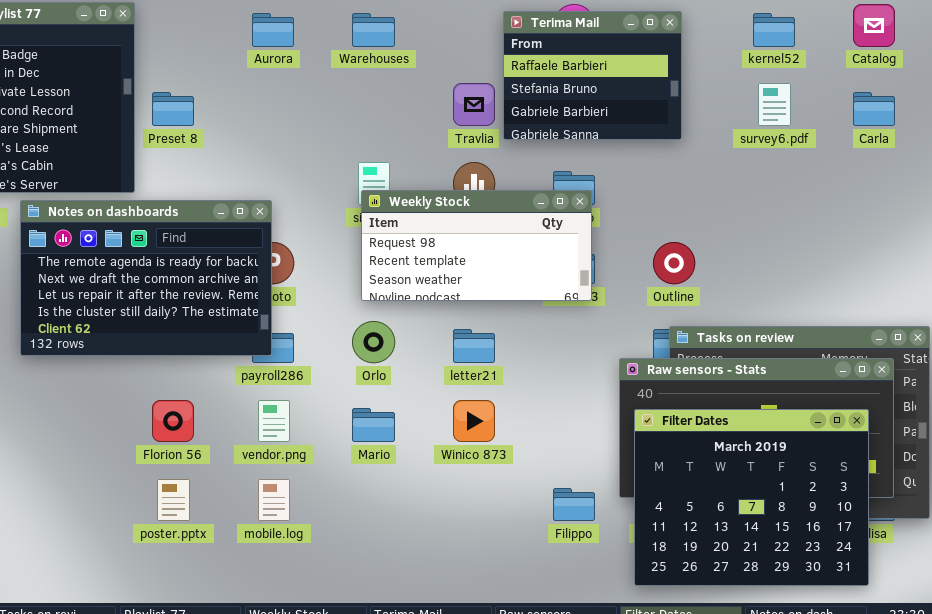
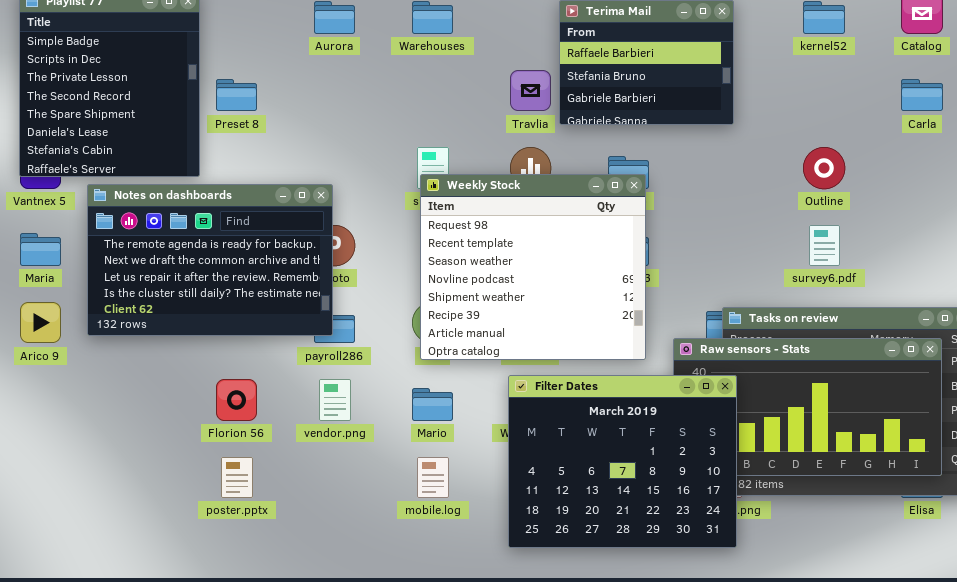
survey6.pdf: [758,83,791,126] -> [809,225,840,266], moved
Weekly Stock: [361,190,592,301] -> [420,174,646,360], resized
Outline: [653,242,695,284] -> [803,147,845,189], moved
Filter Dates: [634,409,869,586] -> [508,375,737,548], moved
mobile.log: [258,479,290,521] -> [417,457,449,498], moved

